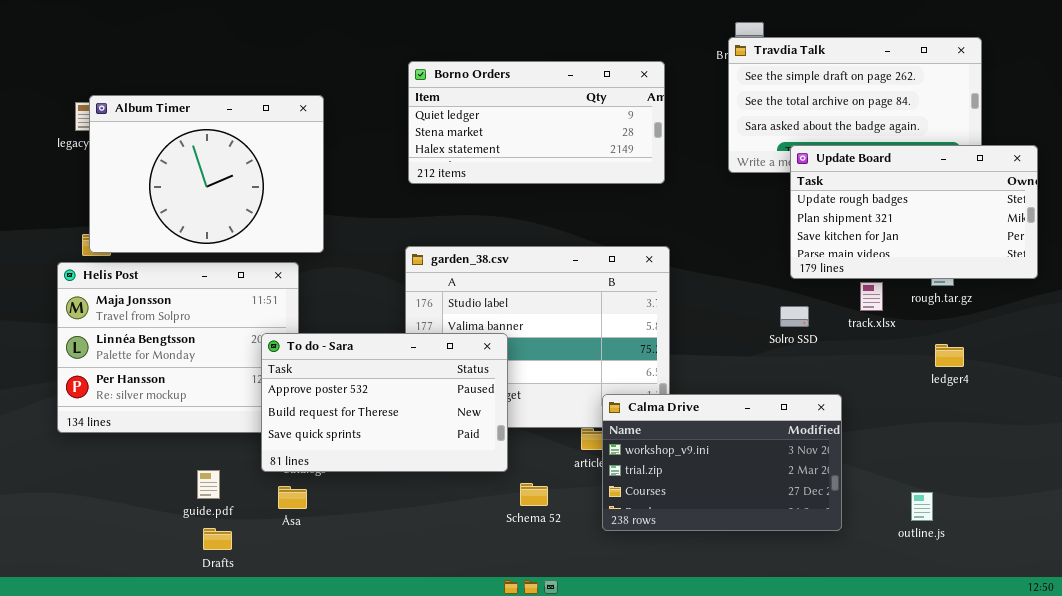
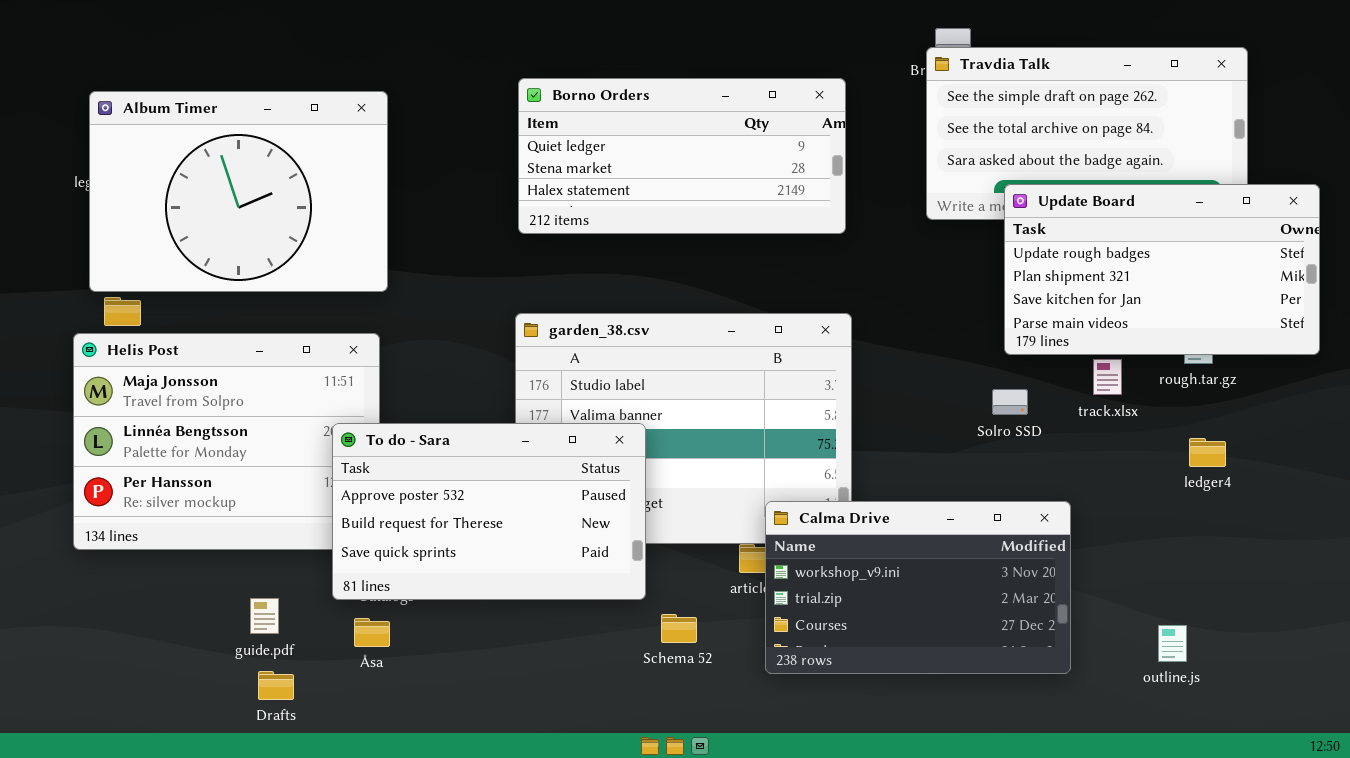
Album Timer: [89,95,324,253] -> [89,91,388,292], moved

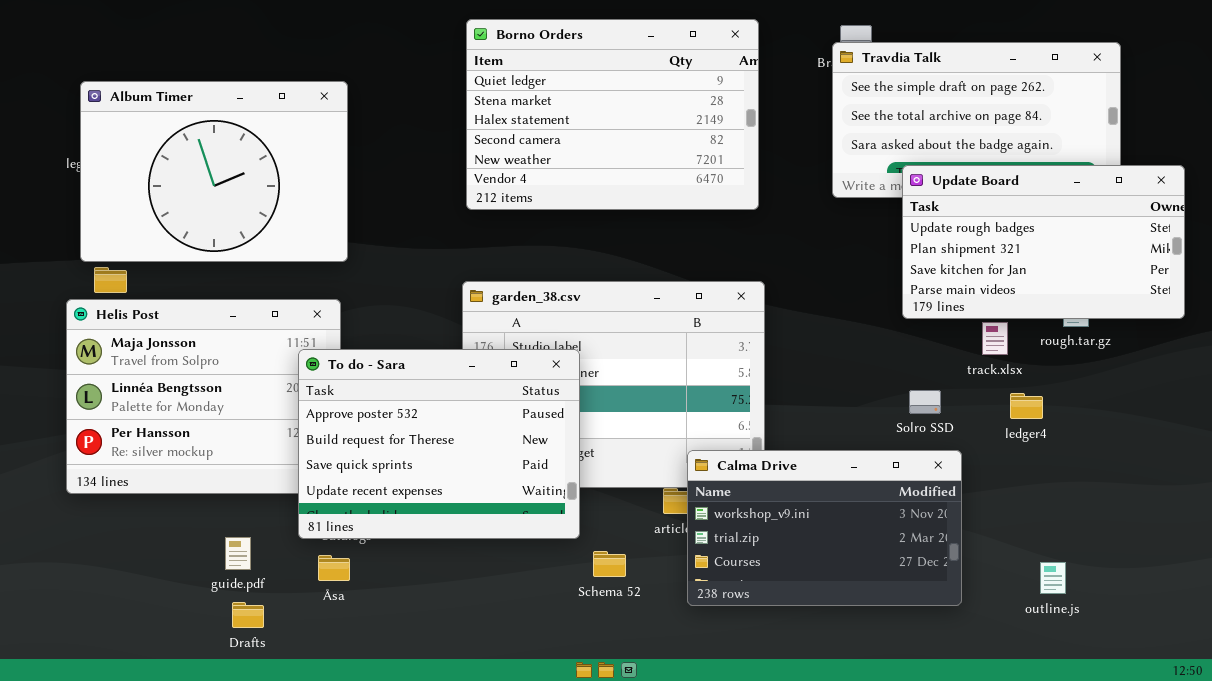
Borno Orders: [518,78,846,234] -> [466,19,759,210], resized
Solro SSD: [992,389,1028,415] -> [909,390,941,414], moved
To do - Sara: [332,423,646,600] -> [298,349,580,539], resized
ledger4: [1189,438,1226,467] -> [1010,393,1043,419], moved

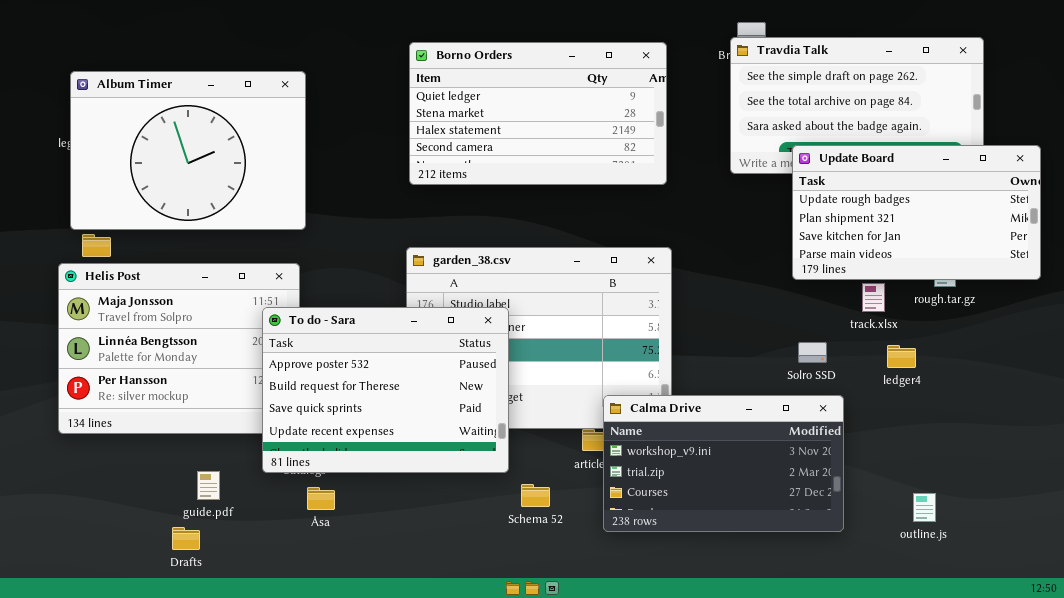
Borno Orders: [466,19,759,210] -> [409,42,667,185], resized
Åsa: [318,555,350,581] -> [307,487,335,510], moved
Drafts: [232,602,264,628] -> [172,527,200,550], moved

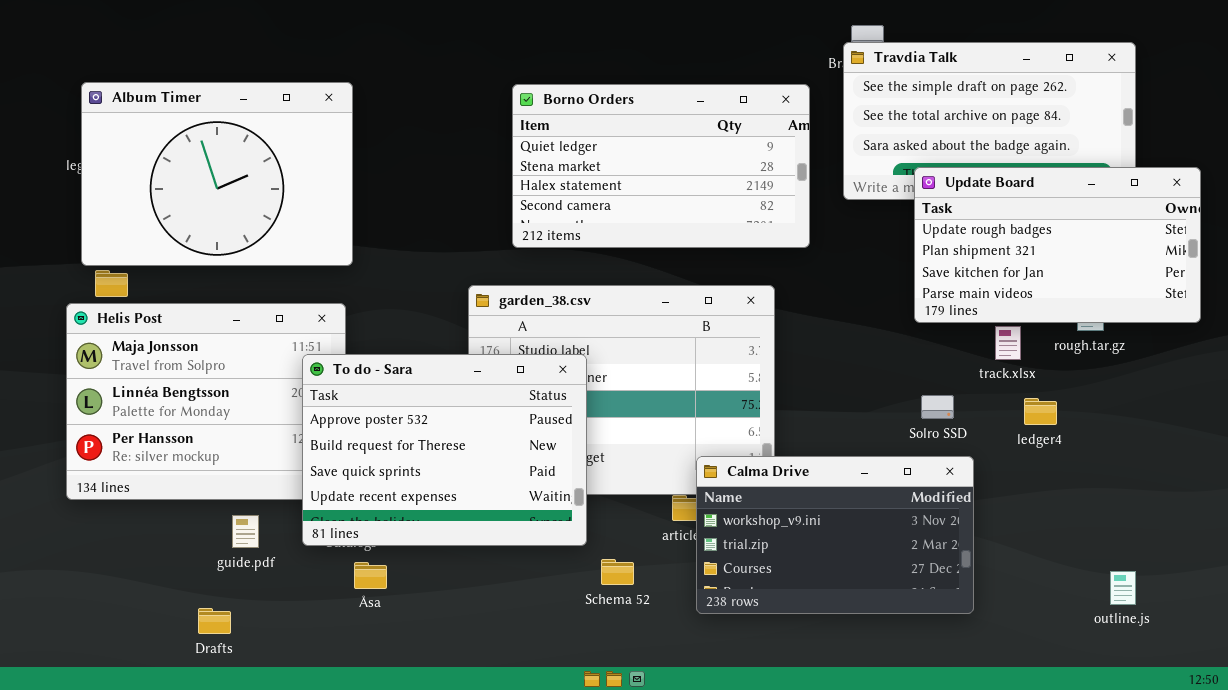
Borno Orders: [409,42,667,185] -> [512,84,810,248], moved
guide.pdf: [197,471,220,500] -> [232,515,259,548], moved
outline.js: [913,493,936,522] -> [1110,571,1136,605], moved

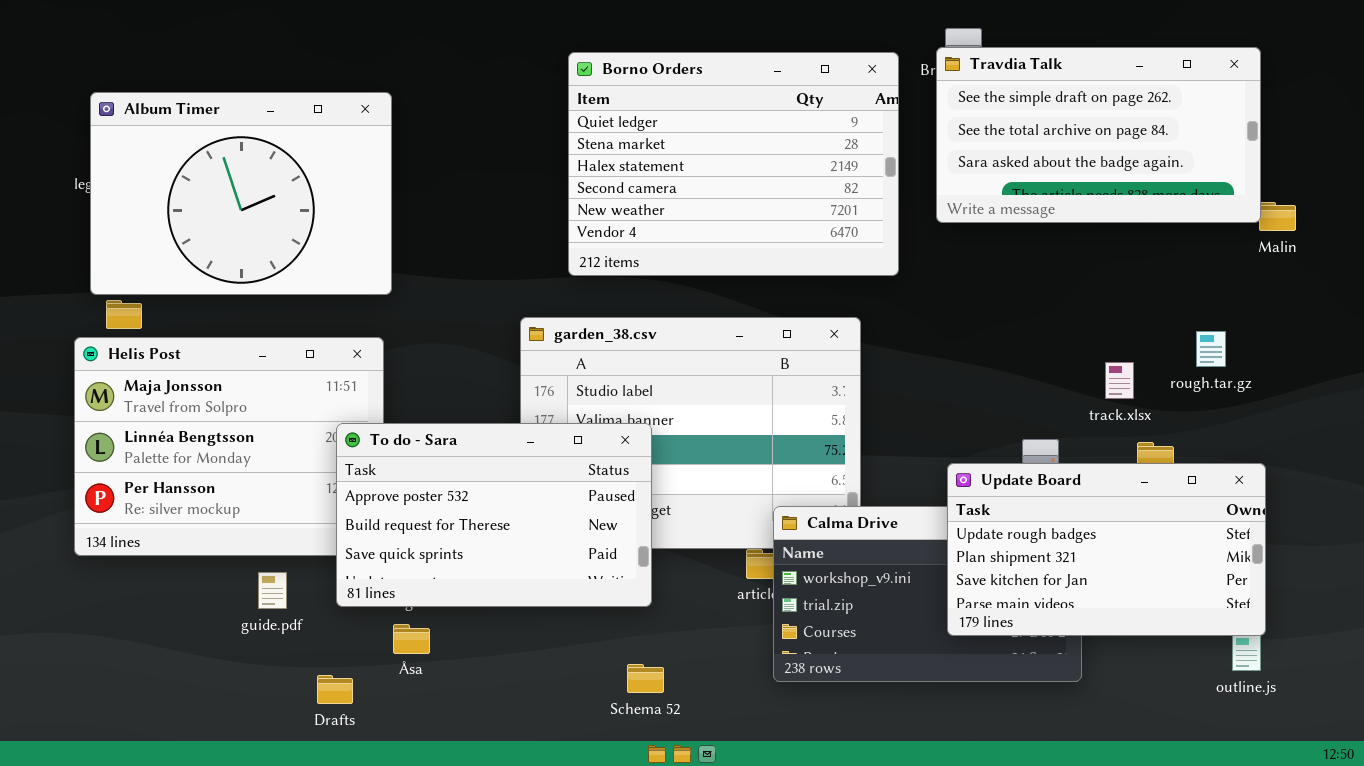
Borno Orders: [512,84,810,248] -> [568,52,899,276], resized
Update Board: [914,167,1201,323] -> [947,463,1266,636], moved
To do - Sara: [302,354,587,546] -> [336,423,652,607], resized
Schema 52: [601,559,634,585] -> [627,664,664,693], moved
Drafts: [198,608,231,634] -> [317,675,353,704], moved

